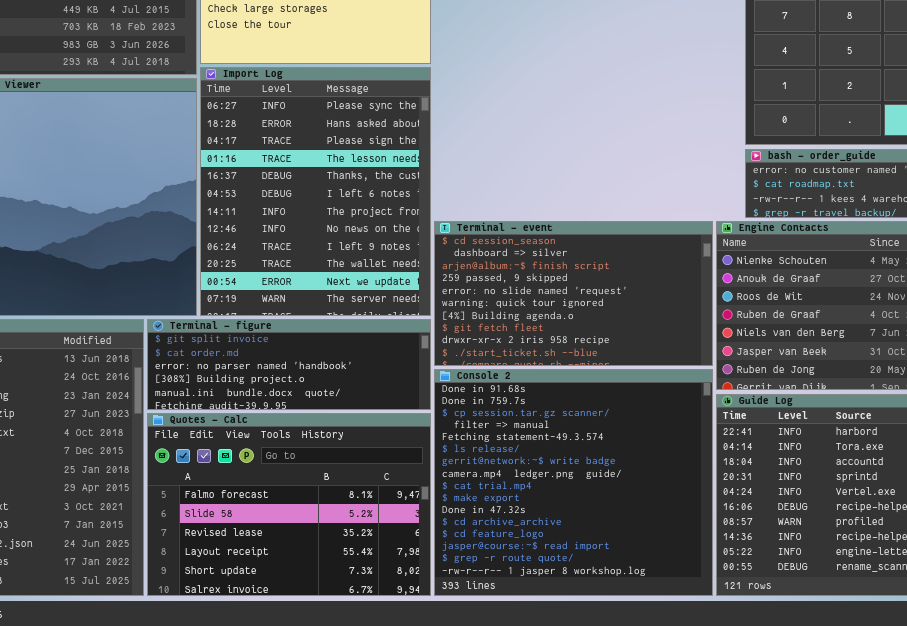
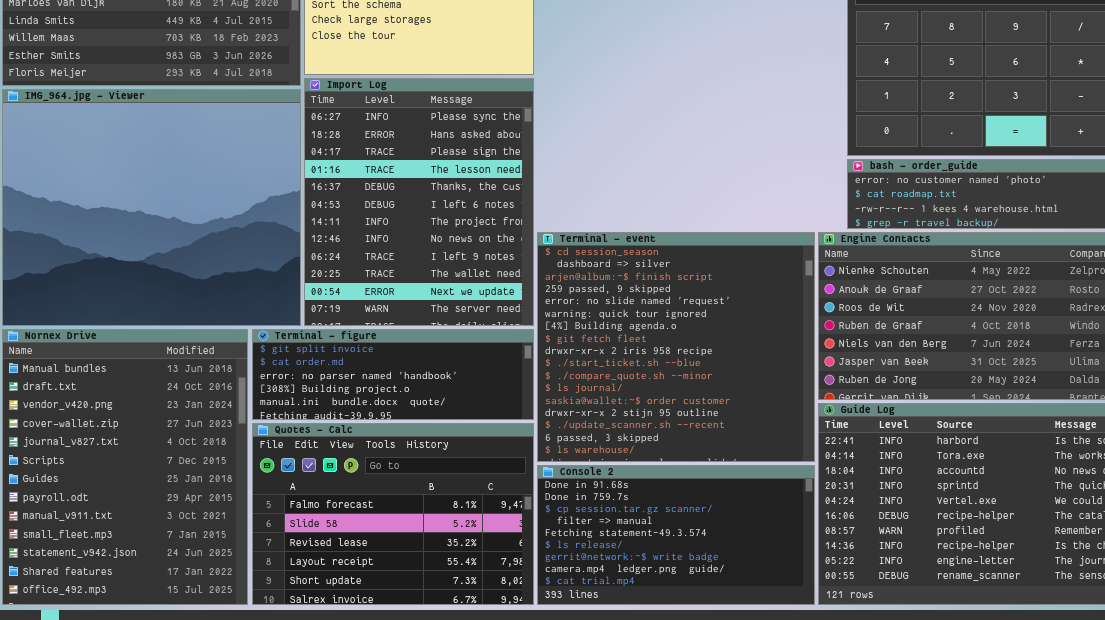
Terminal - event: [434,221,713,366] -> [537,232,815,462], resized
Console 2: [434,369,713,596] -> [537,465,815,605], resized

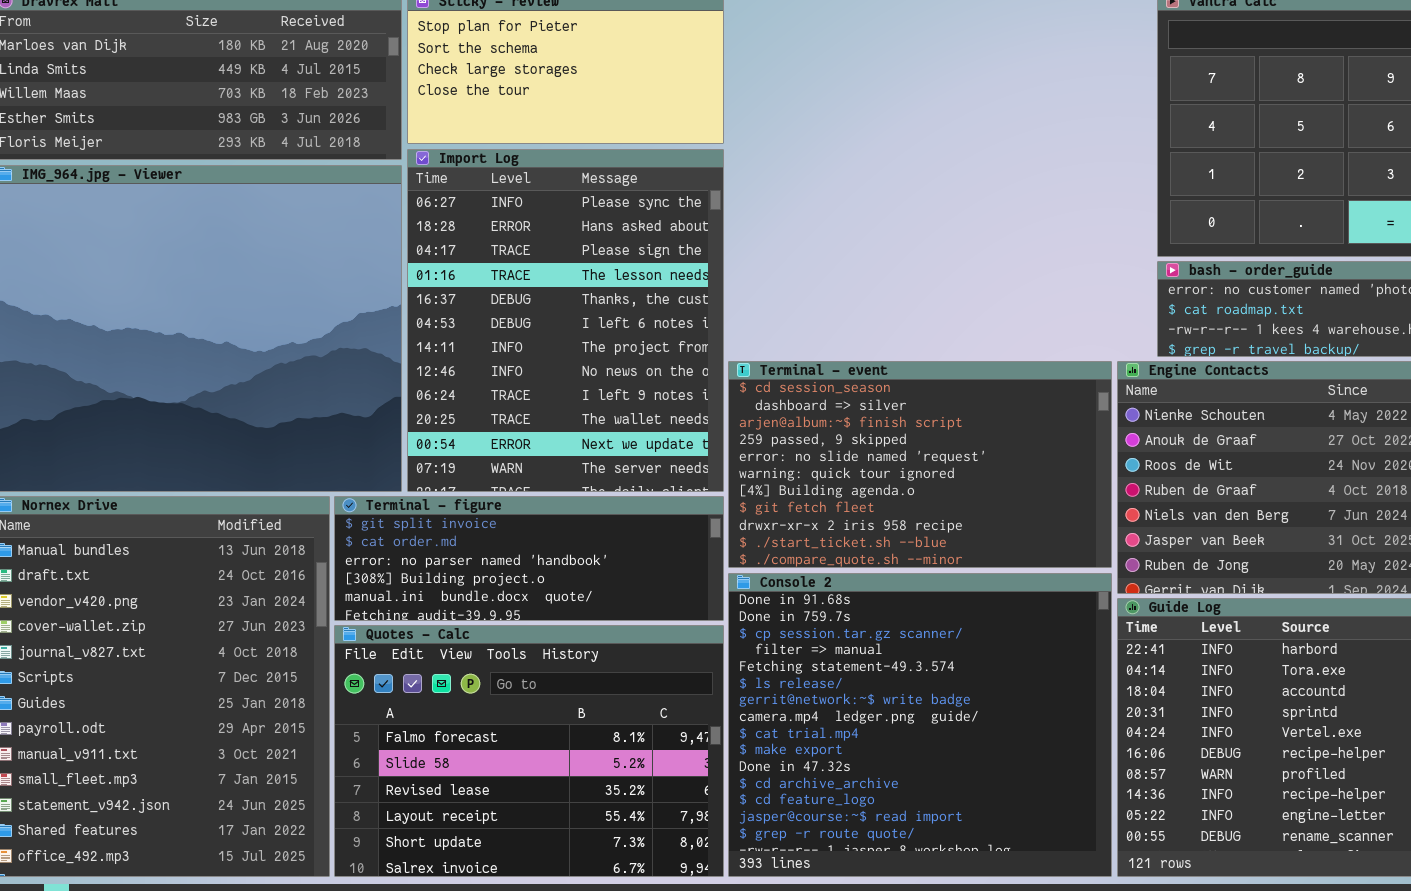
Terminal - event: [537,232,815,462] -> [728,361,1112,568], resized
Console 2: [537,465,815,605] -> [728,573,1112,877], resized

